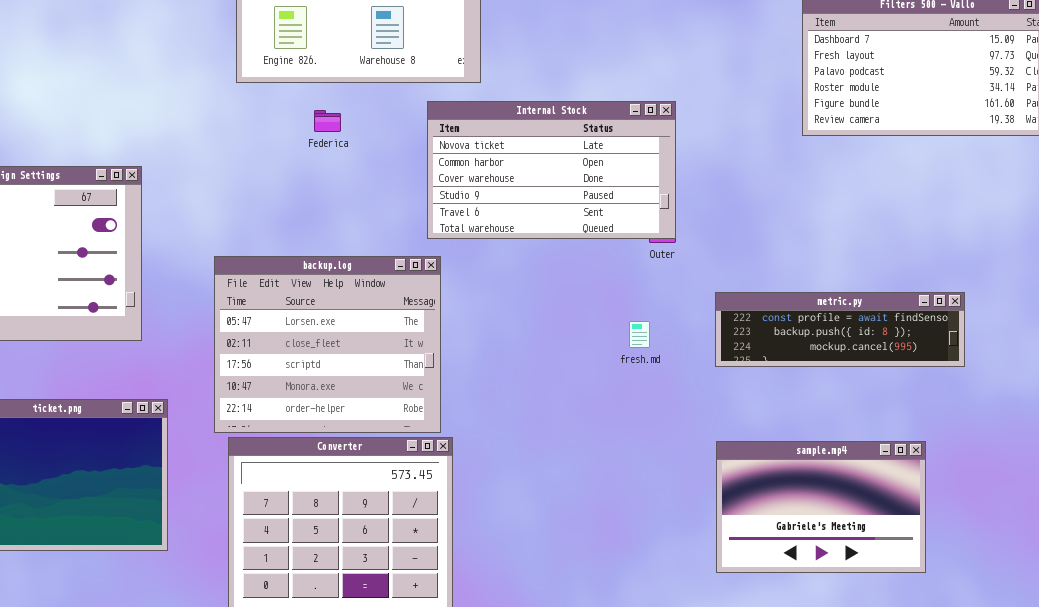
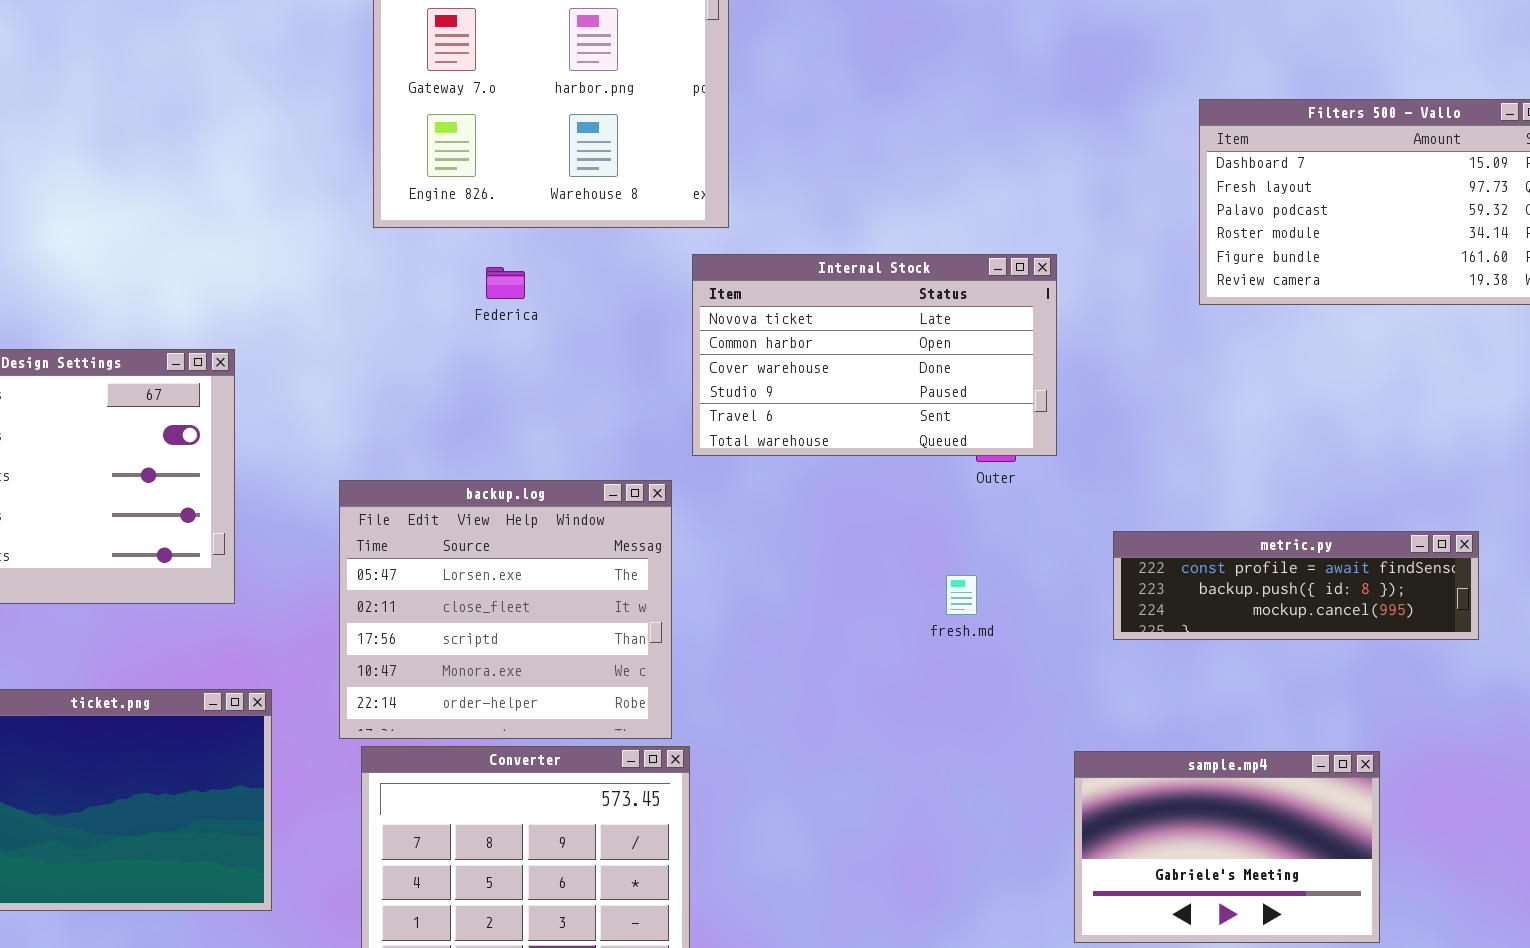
Internal Stock: [427,101,676,239] -> [692,254,1057,456], moved
metric.py: [715,292,965,367] -> [1113,531,1479,640], moved

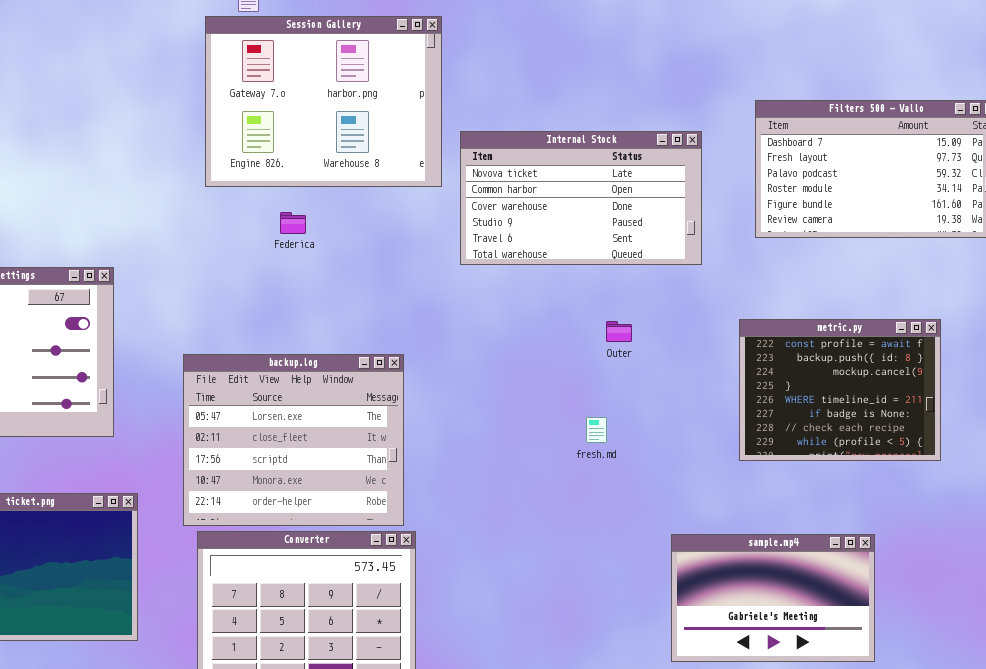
Internal Stock: [692,254,1057,456] -> [460,131,702,265], moved
metric.py: [1113,531,1479,640] -> [739,319,941,461], resized

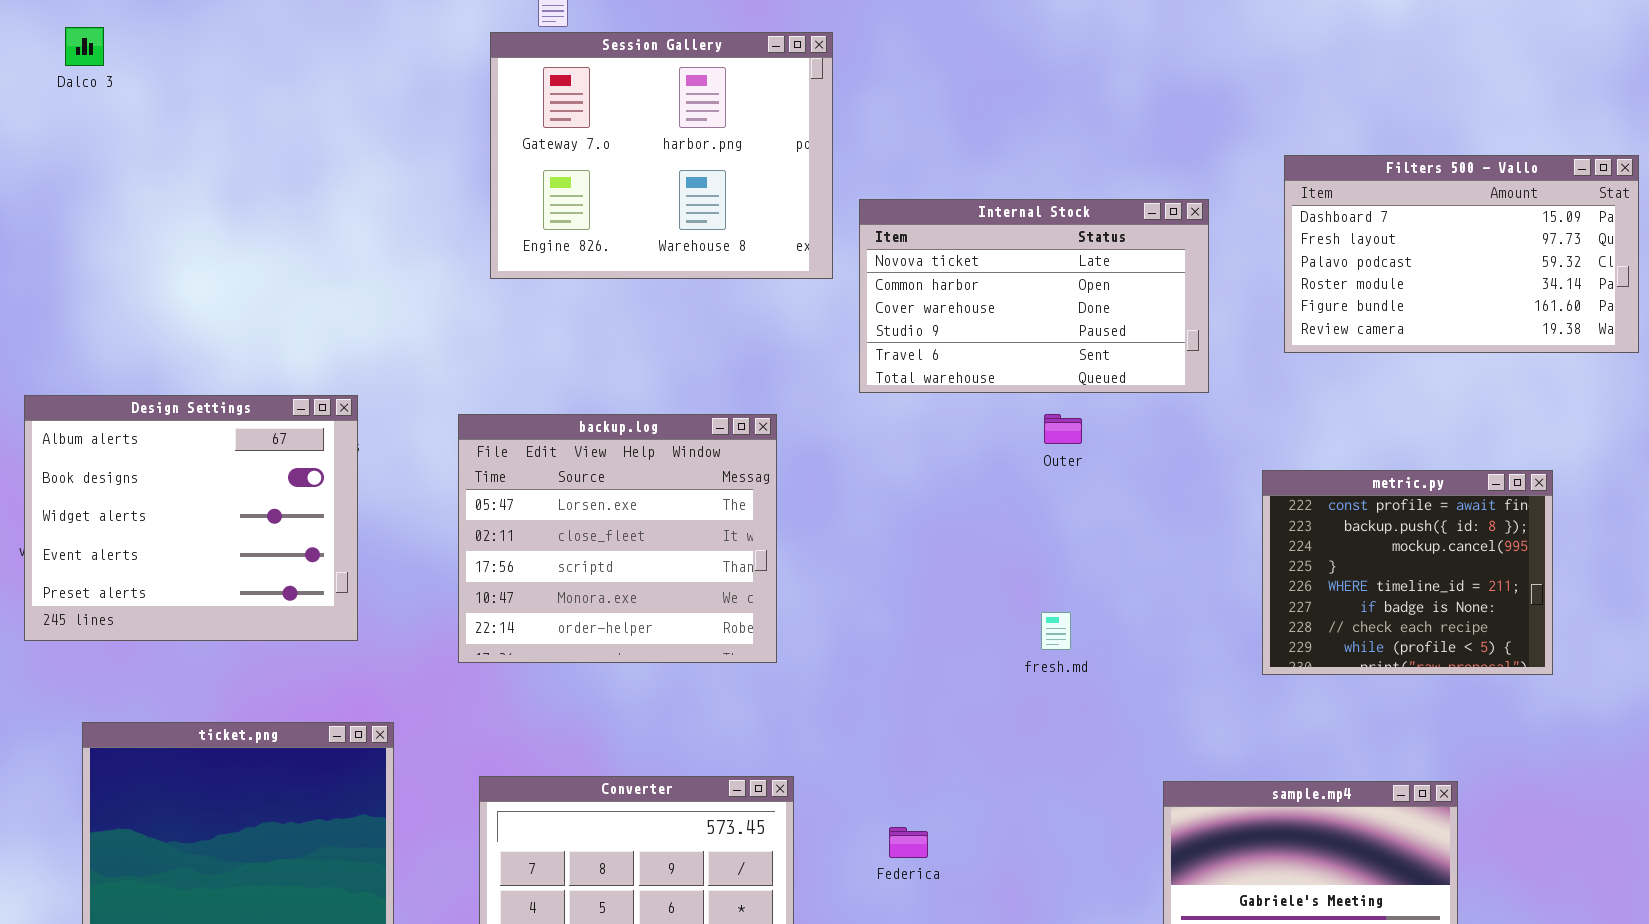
Federica: [280,212,306,234] -> [889,827,928,858], moved
Outer: [606,321,632,342] -> [1044,414,1082,444], moved
backup.log: [183,354,404,526] -> [458,414,777,663], moved

